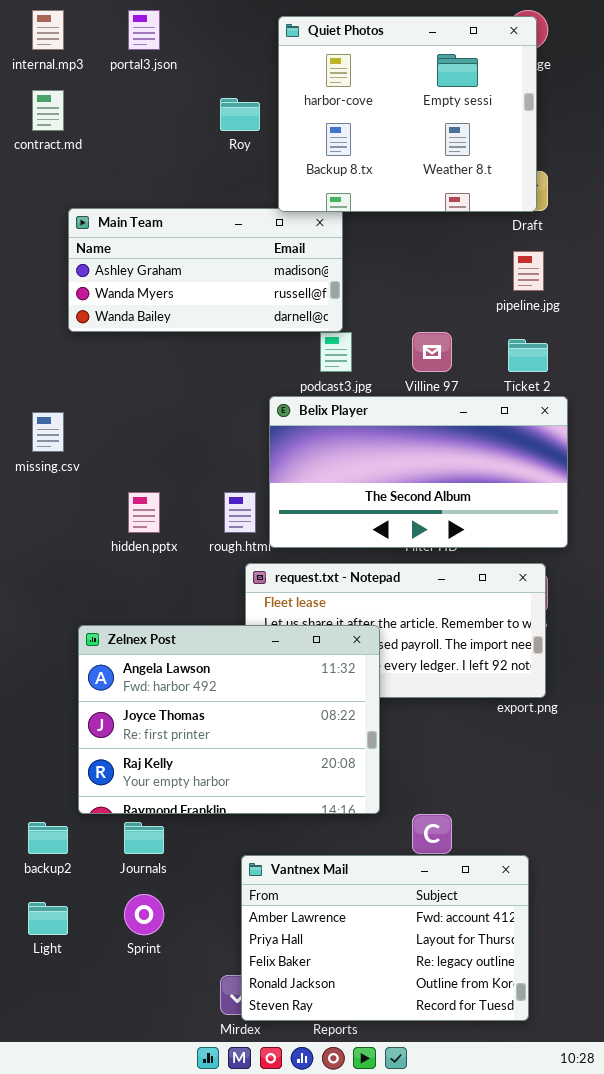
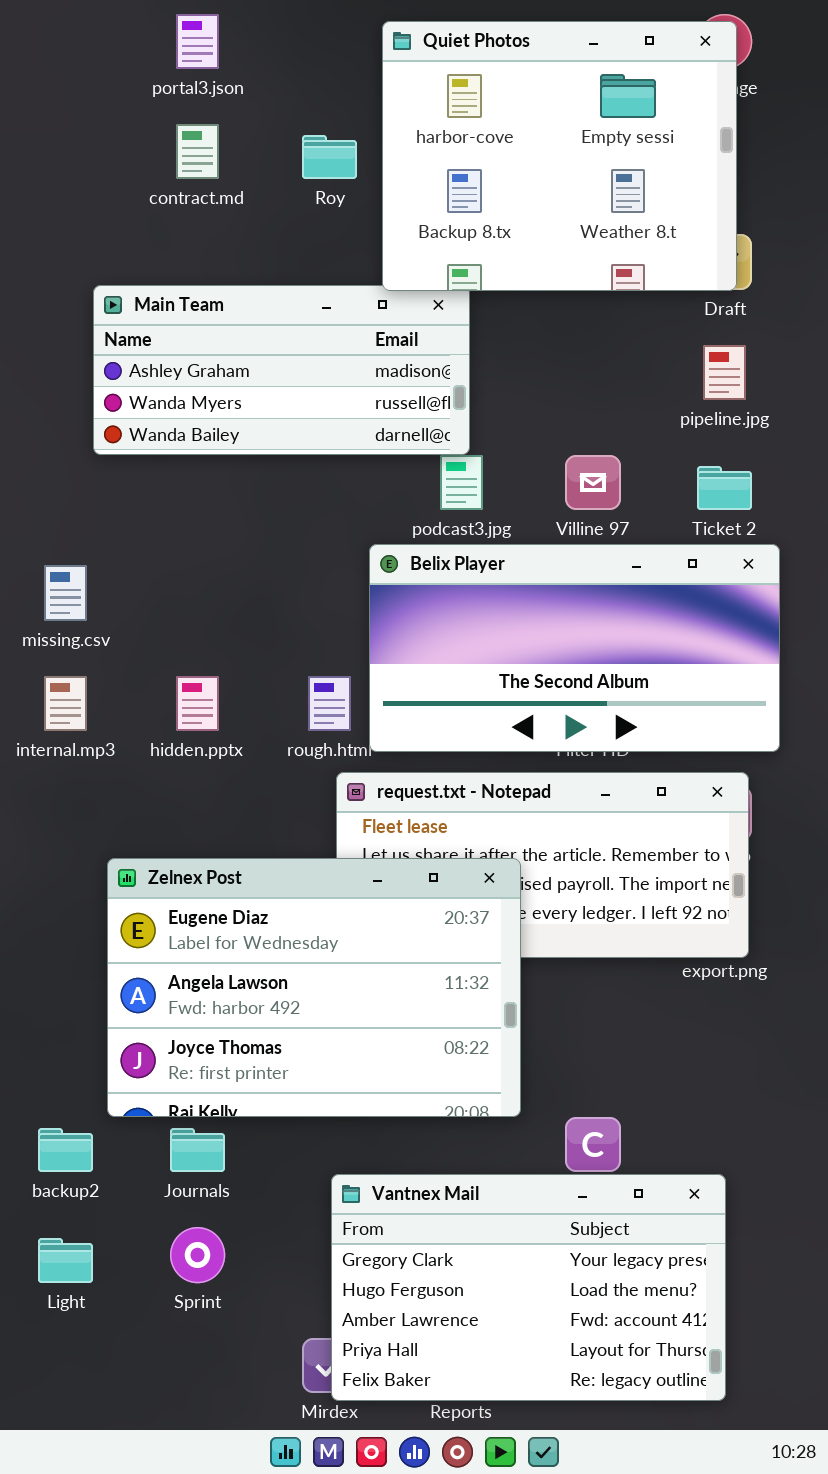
internal.mp3: [32,10,64,50] -> [44,676,87,731], moved
contract.md: [32,90,64,131] -> [176,124,219,179], moved
Zelnex Post: [78,625,380,814] -> [107,858,521,1117], scrolled up 1 row
Vantnex Mail: [241,855,529,1021] -> [331,1174,726,1401], scrolled up 2 rows

